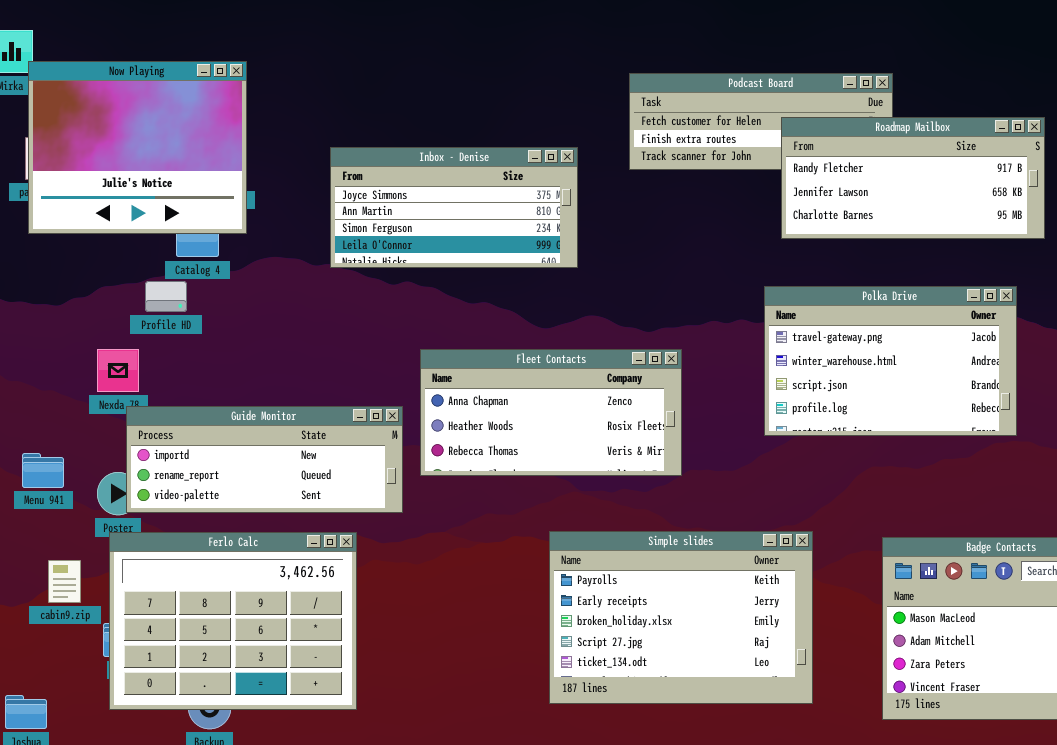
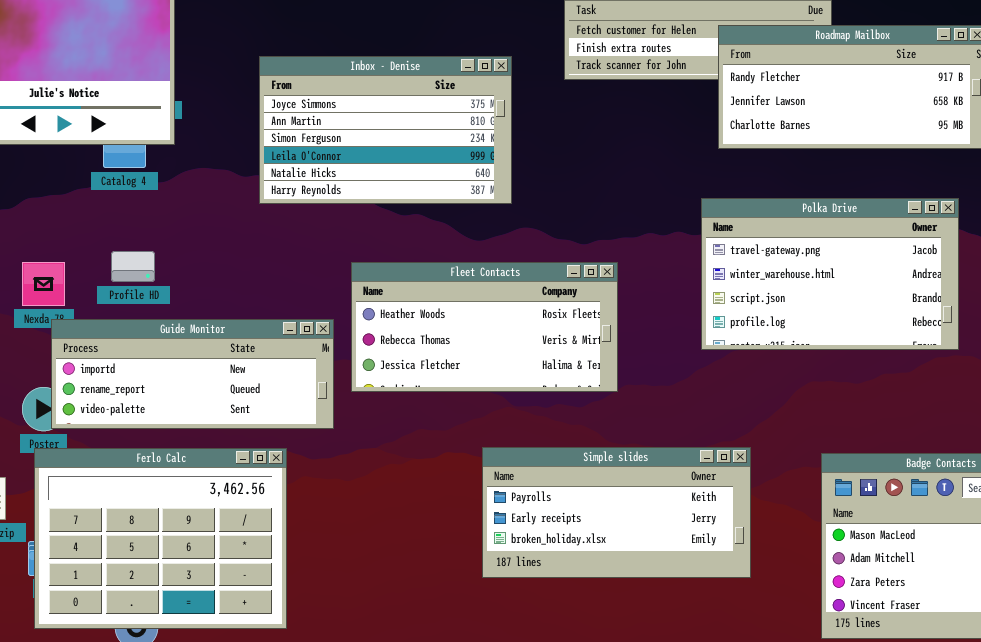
Inbox - Denise: [330,147,578,268] -> [259,56,512,204], resized
Profile HD: [145,281,187,312] -> [111,251,155,282], moved
Fleet Contacts: [420,349,682,476] -> [351,262,618,392], scrolled down 1 row
Simple slides: [549,531,813,704] -> [482,447,751,578], resized

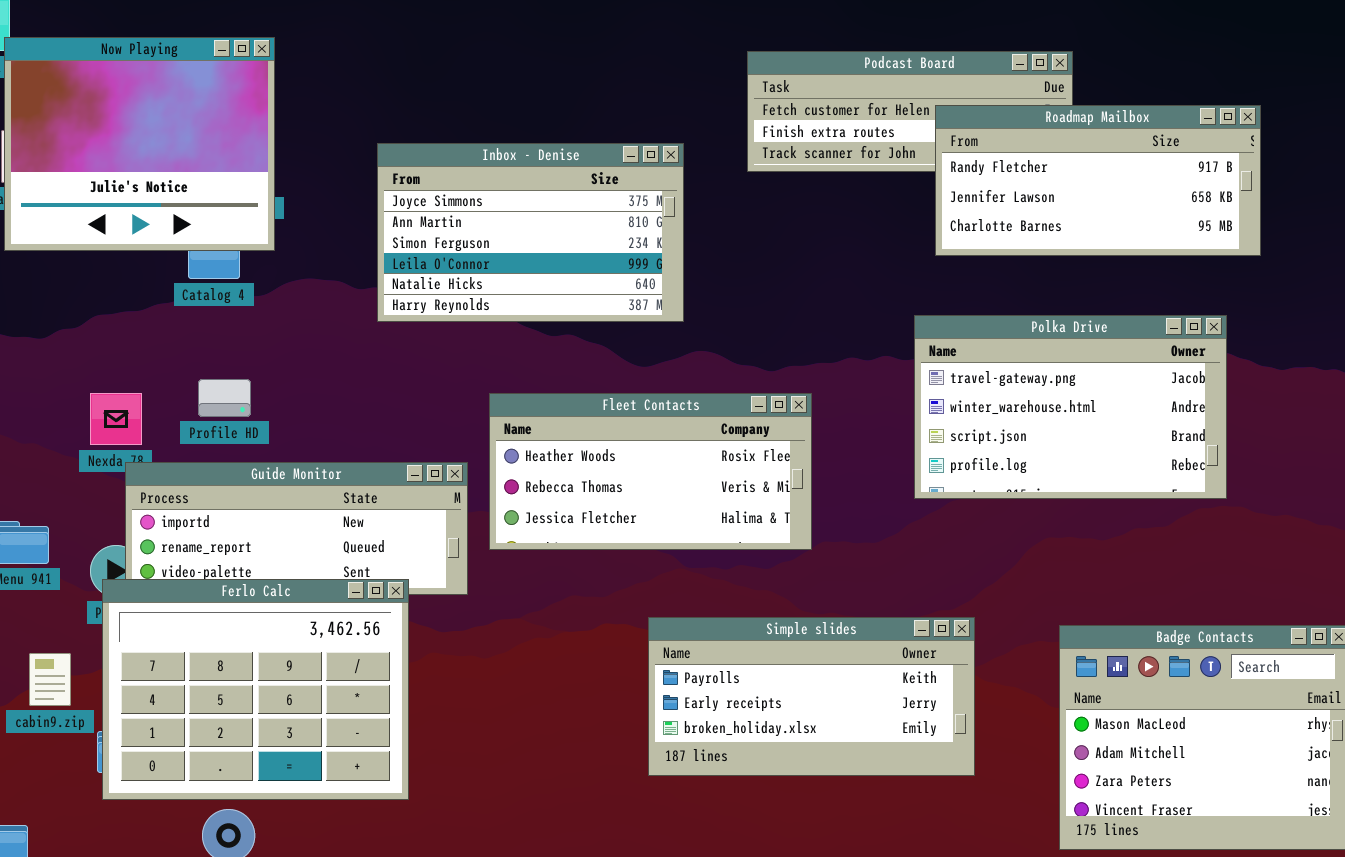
Ferlo Calc: [34,448,287,629] -> [102,579,409,800], moved

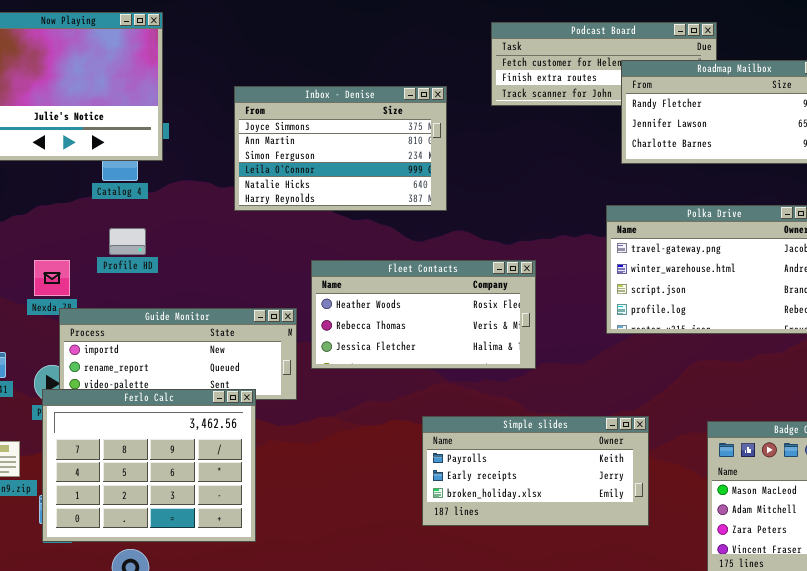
Profile HD: [198,379,251,417] -> [109,228,146,255], moved

